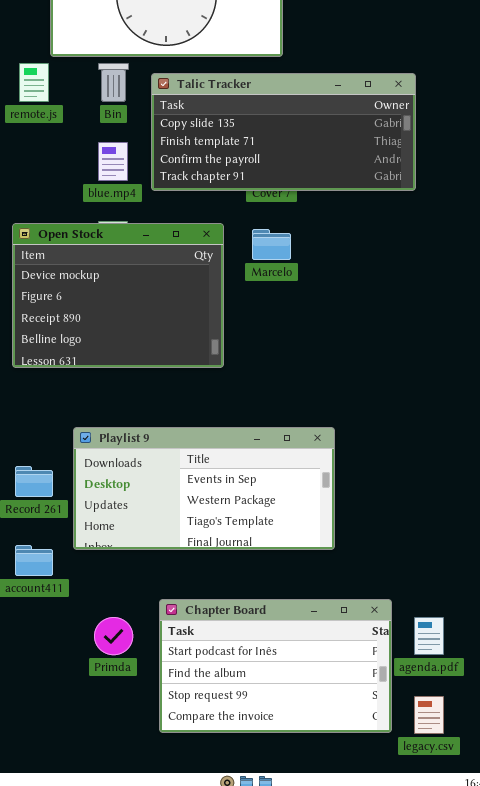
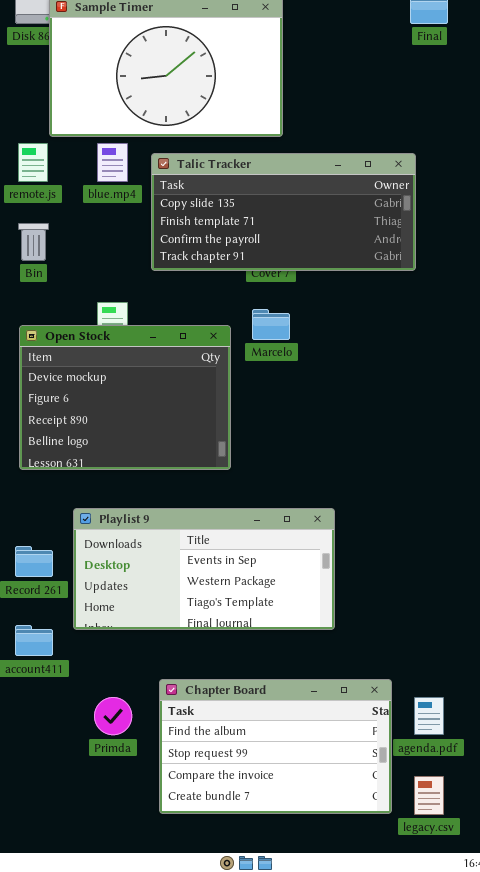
Bin: [98,63,129,102] -> [18,223,49,261], moved
blue.mp4: [98,142,128,181] -> [97,143,128,182], moved
Open Stock: [12,223,224,368] -> [19,325,231,470], moved
Chapter Board: [159,599,392,733] -> [159,679,392,814], scrolled down 1 row

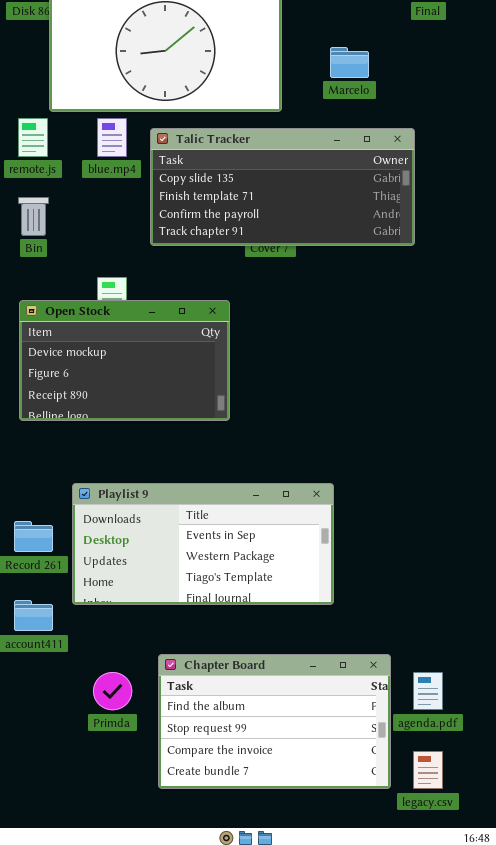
Marcelo: [252,309,290,340] -> [330,47,369,78], moved
Open Stock: [19,325,231,470] -> [19,300,230,421], resized

